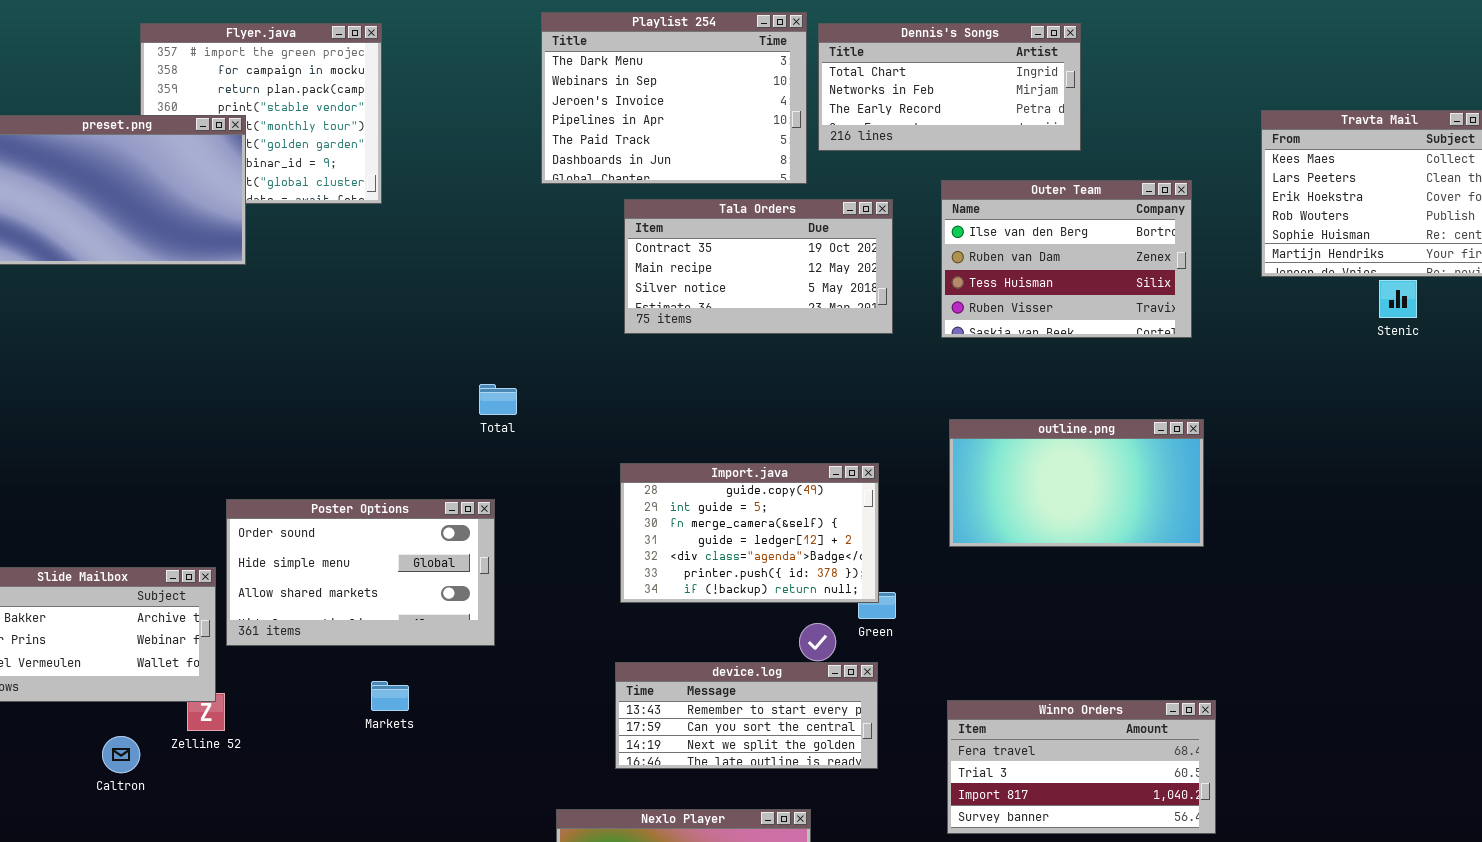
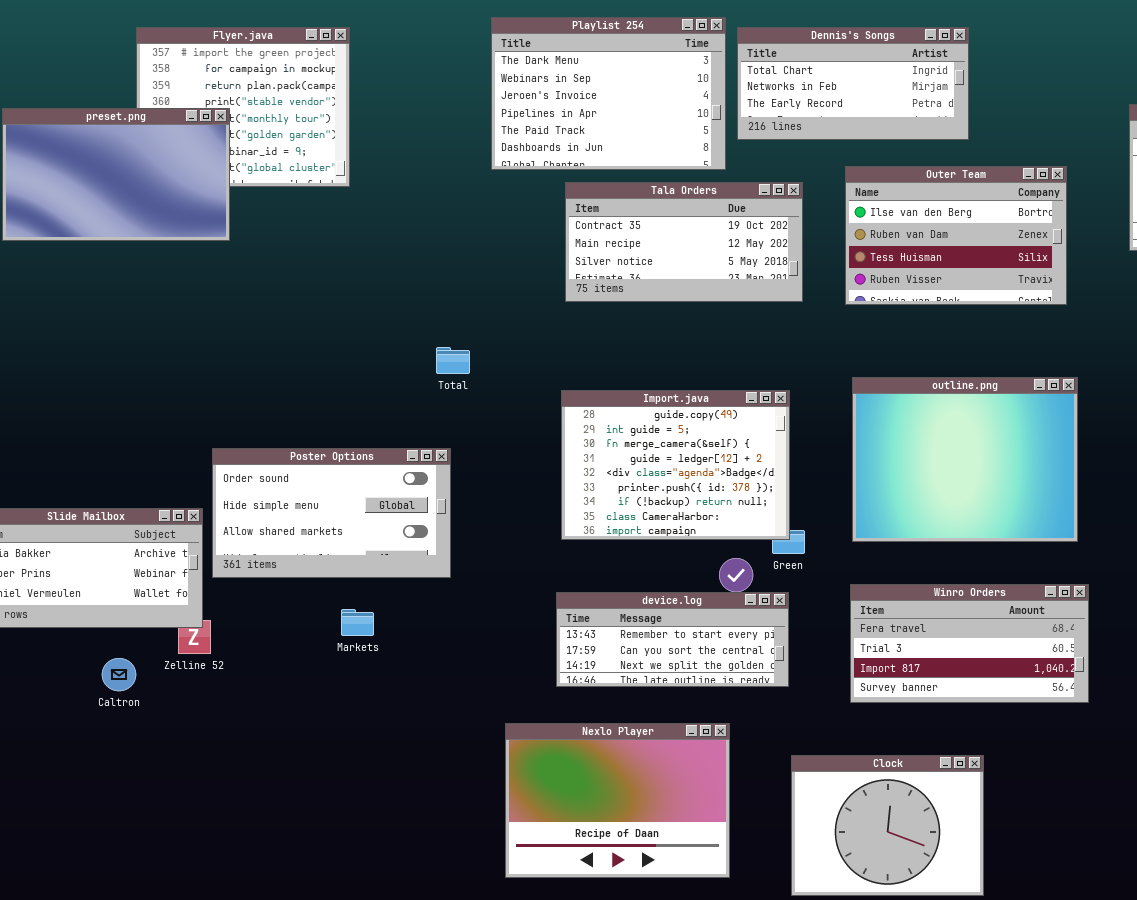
outline.png: [949,419,1204,547] -> [852,377,1078,542], resized
Import.java: [620,463,879,603] -> [561,390,790,540], resized
Winro Orders: [947,700,1216,834] -> [850,584,1089,703], moved

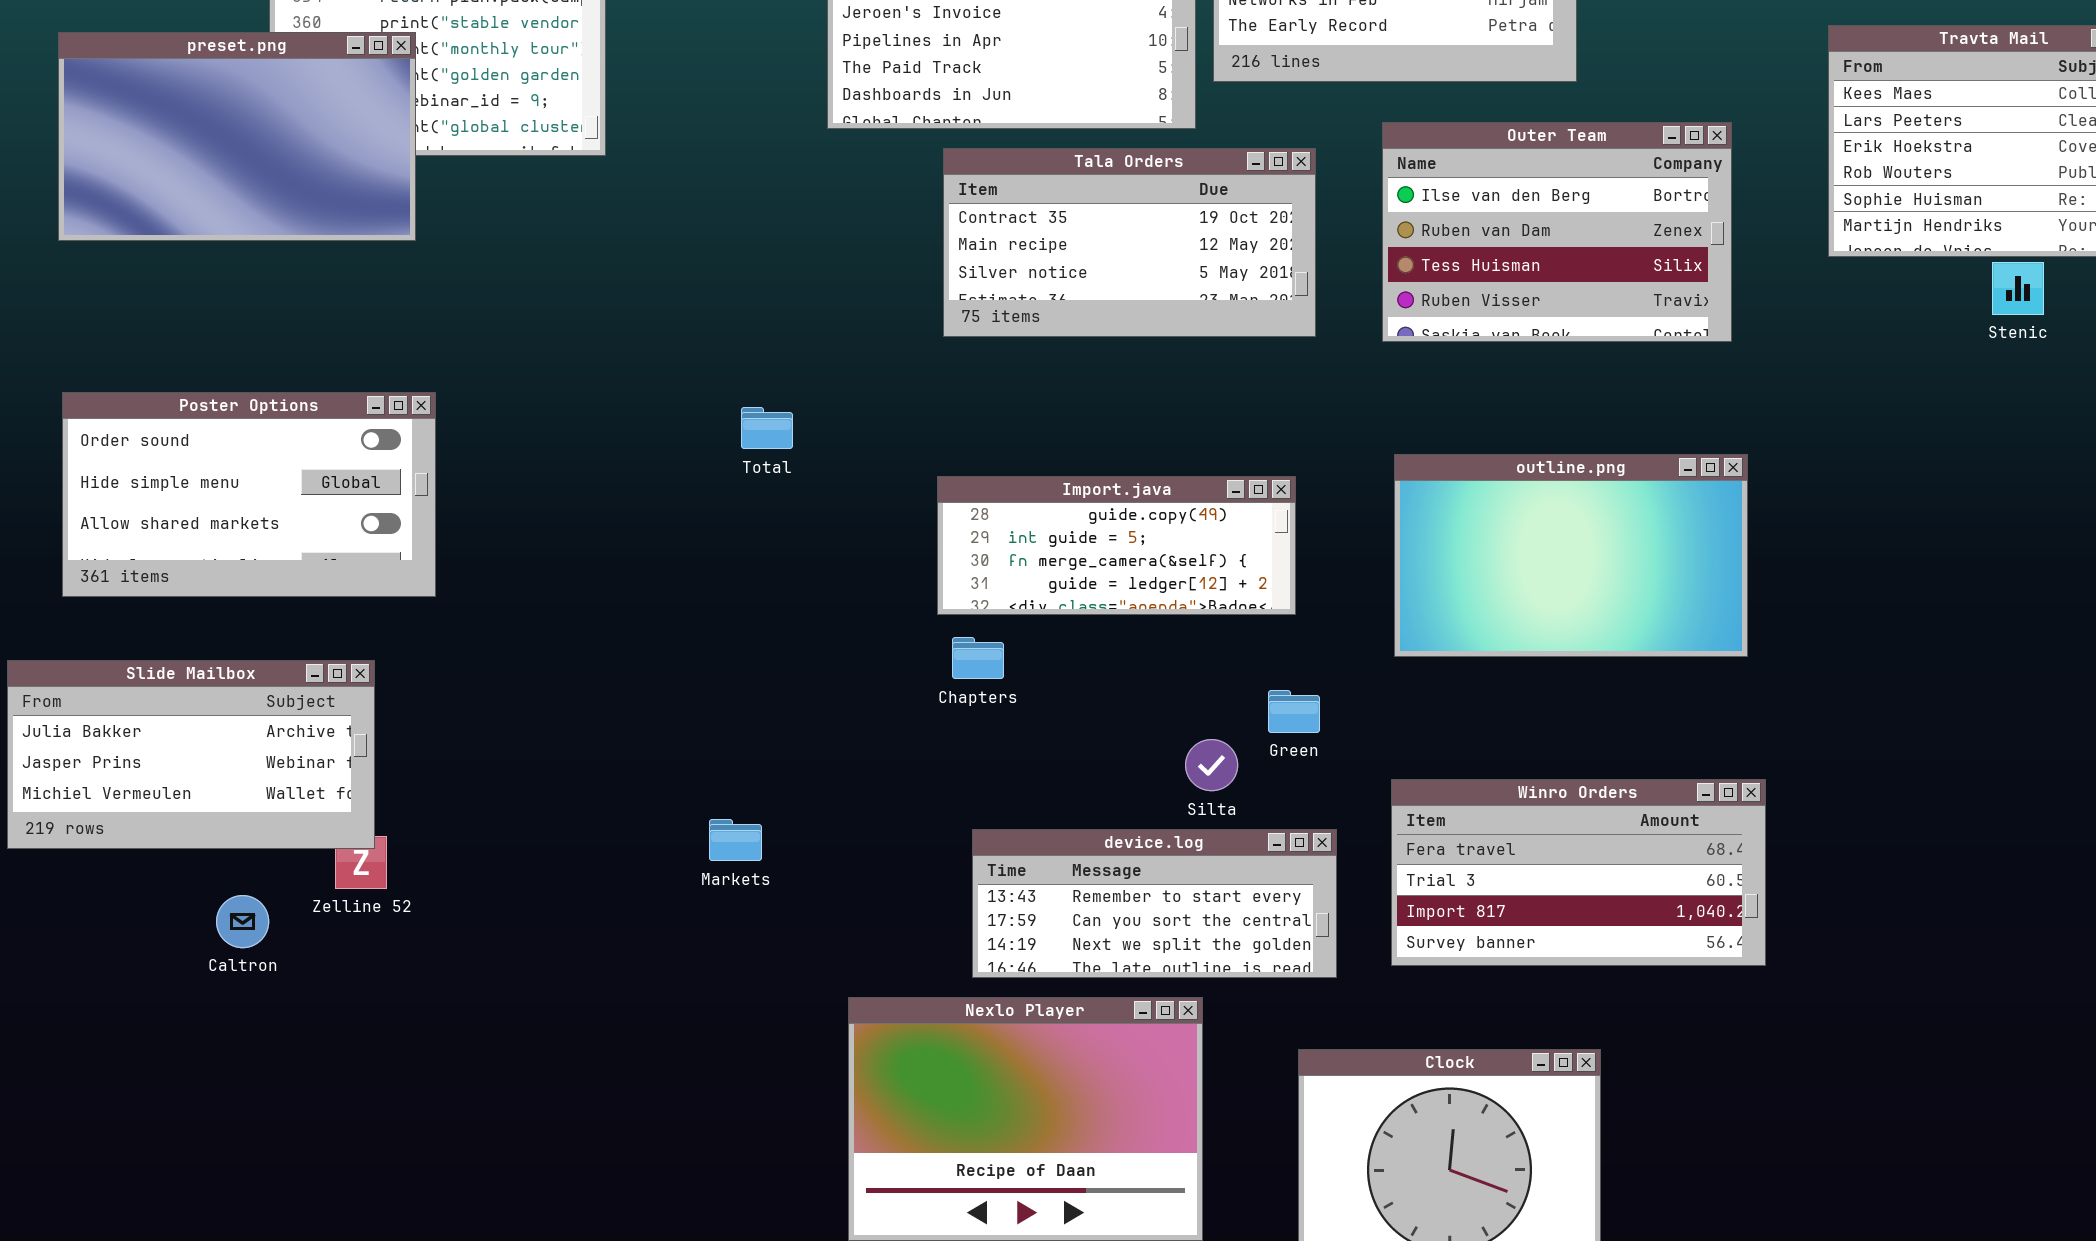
outline.png: [852,377,1078,542] -> [1394,454,1748,657], resized
Import.java: [561,390,790,540] -> [937,476,1296,615], resized
Poster Options: [212,448,451,578] -> [62,392,436,597], moved
device.log: [556,592,789,687] -> [972,829,1337,978], moved
Markets: [341,609,374,636] -> [709,819,762,861], moved

